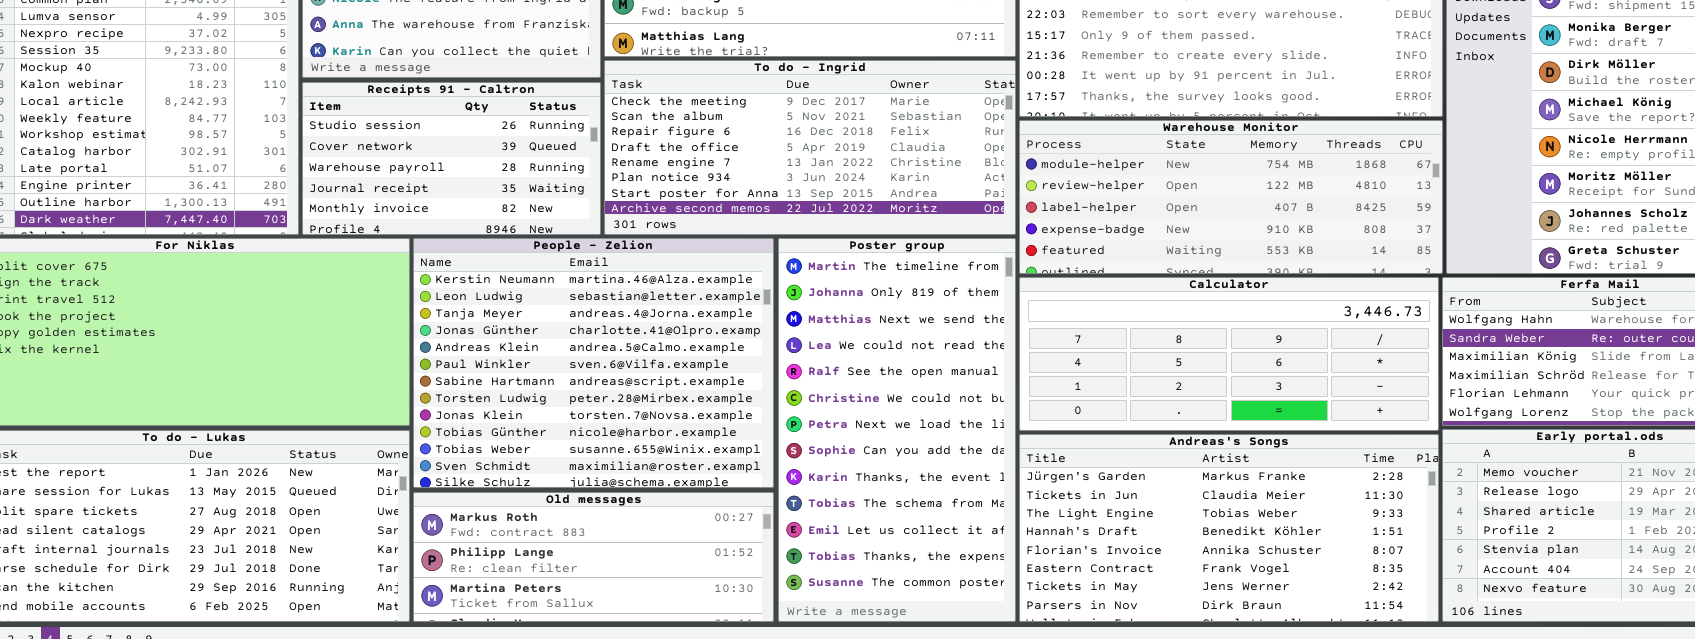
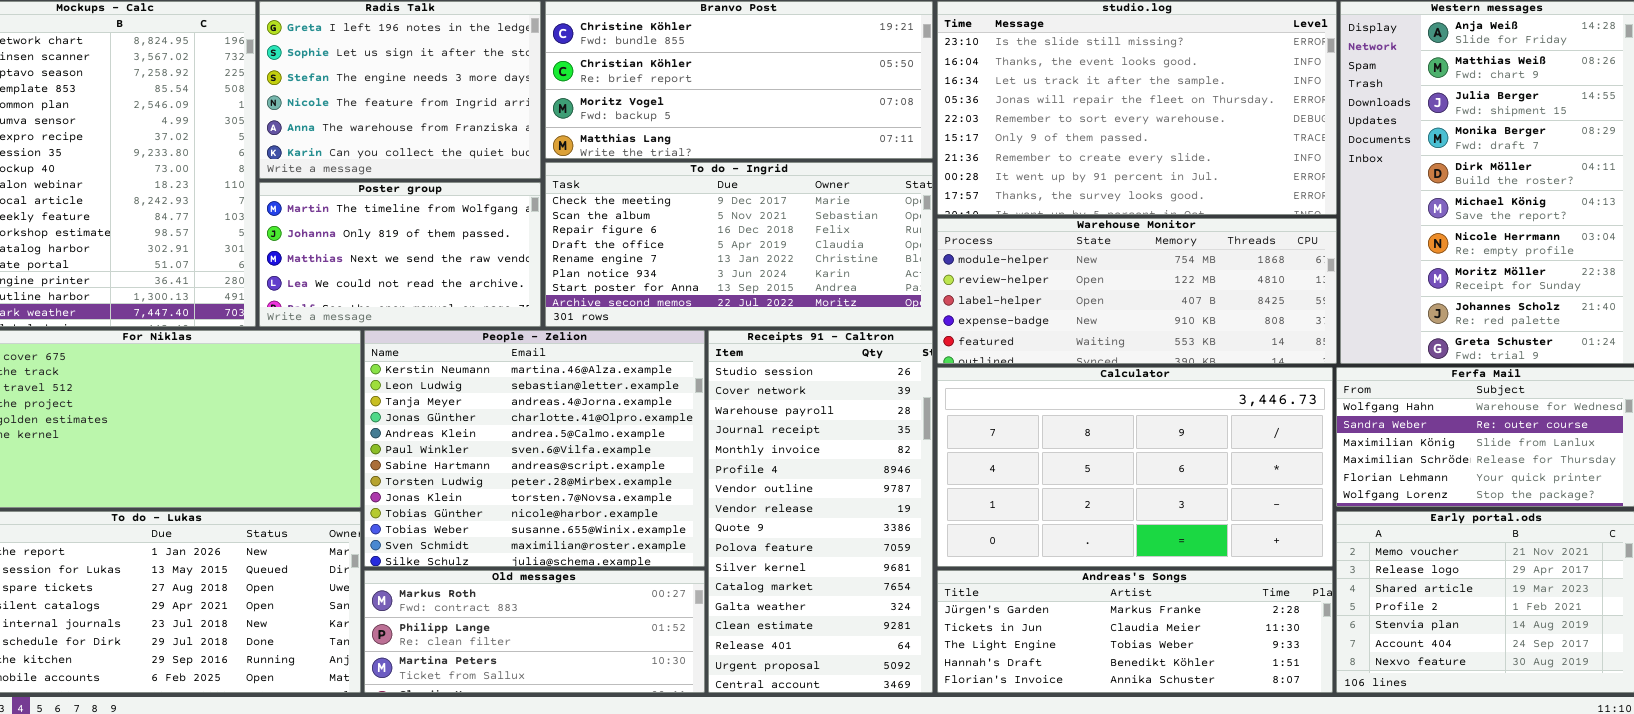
Receipts 91 - Caltron: [302,82,601,235] -> [708,330,933,693], moved, resized
Poster group: [778,238,1016,622] -> [259,182,541,327], moved, resized
Calculator: [1019,277,1439,431] -> [937,367,1333,567], resized
Andreas's Songs: [1019,434,1439,622] -> [937,570,1333,693], resized

